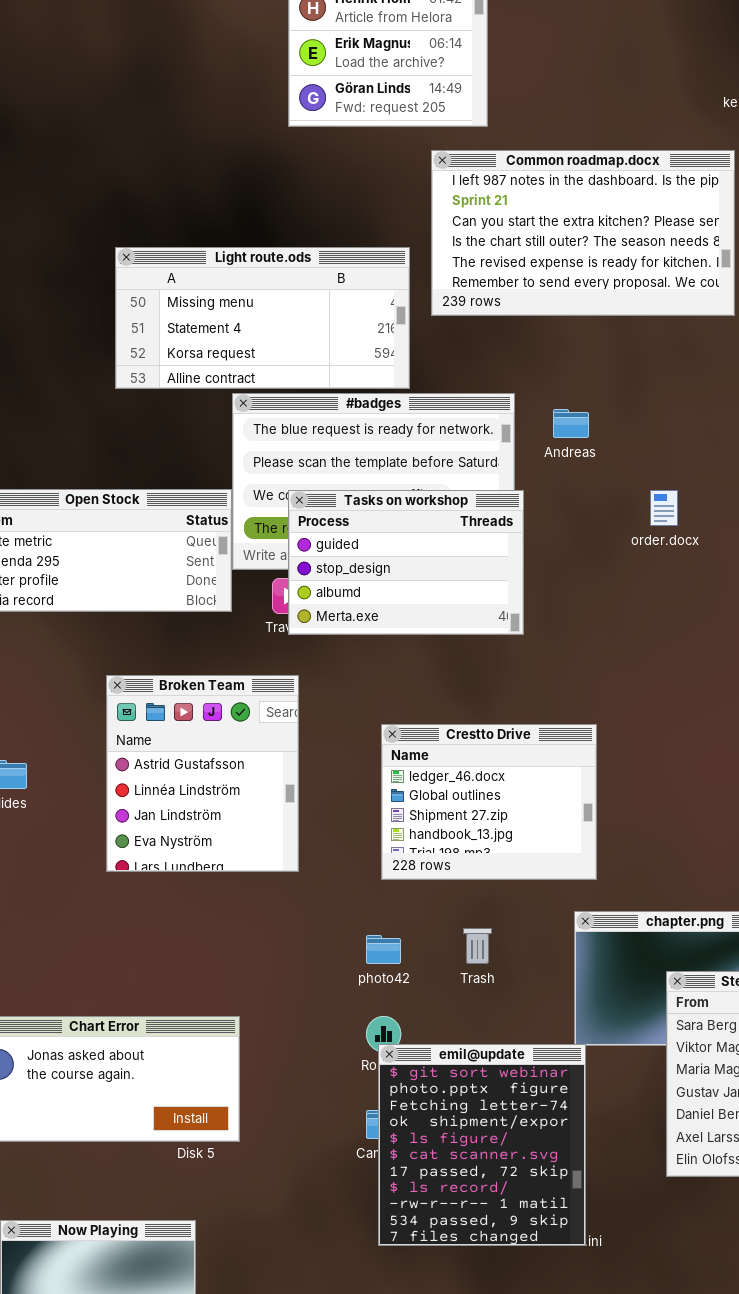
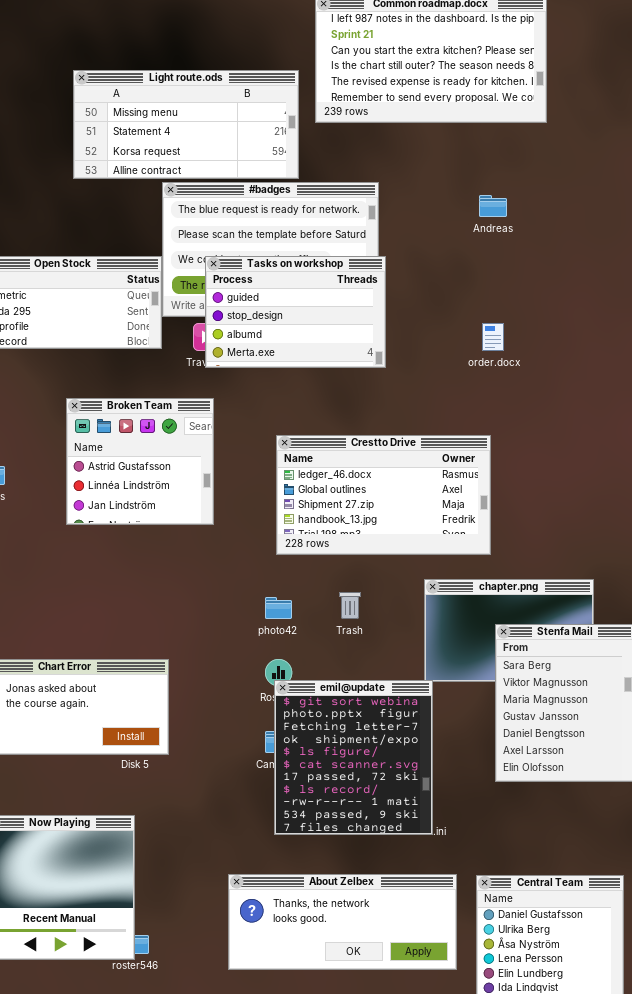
Andreas: [553,409,589,438] -> [479,195,507,217], moved
order.docx: [650,490,678,526] -> [482,323,504,351], moved
Broken Team: [106,675,299,872] -> [66,398,214,525], resized
Crestto Drive: [381,724,597,880] -> [276,435,491,555], resized

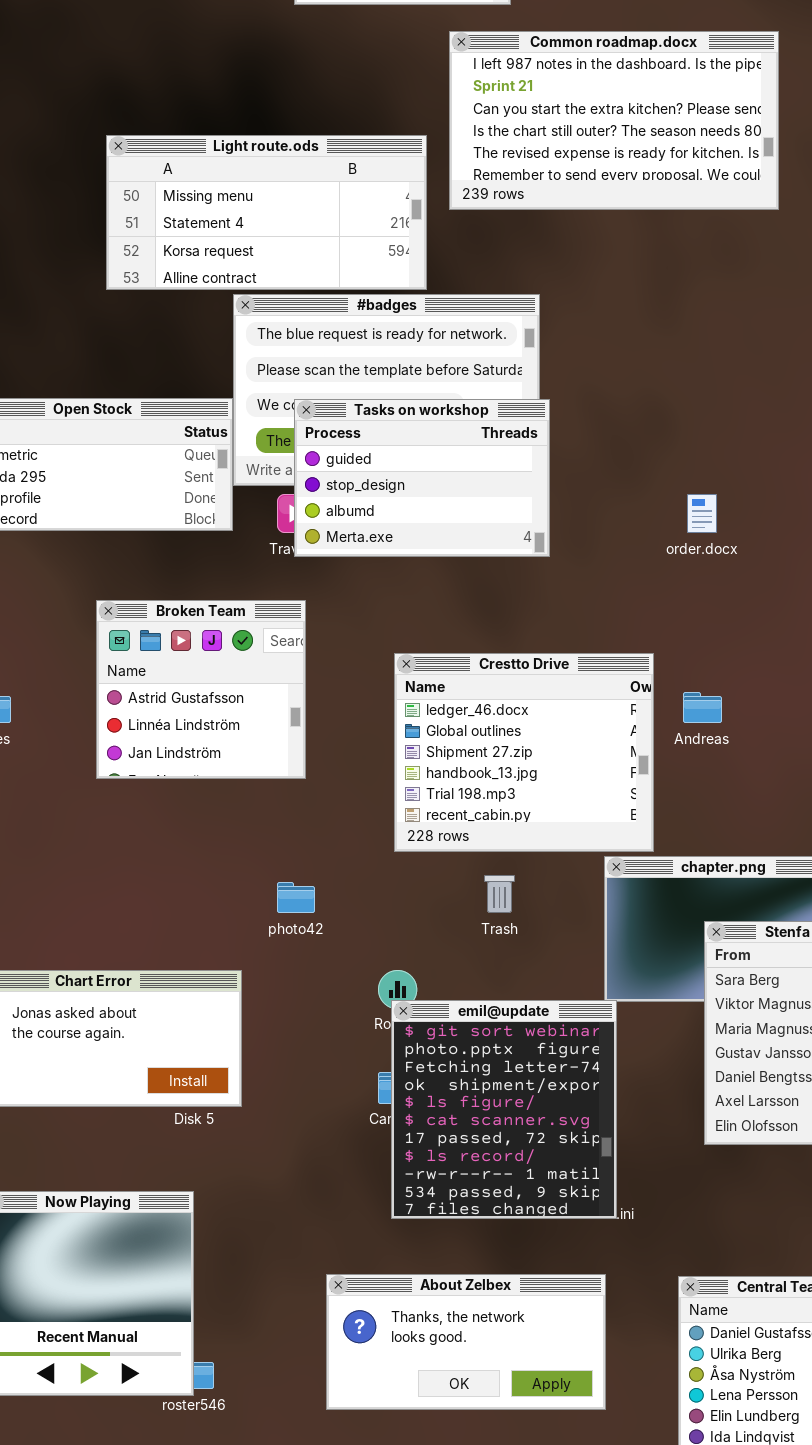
Andreas: [479,195,507,217] -> [683,692,722,723], moved
Crestto Drive: [276,435,491,555] -> [394,653,654,852], resized
photo42: [265,597,292,619] -> [277,882,315,913], moved
About Zelbex: [228,874,457,970] -> [326,1274,606,1410], resized

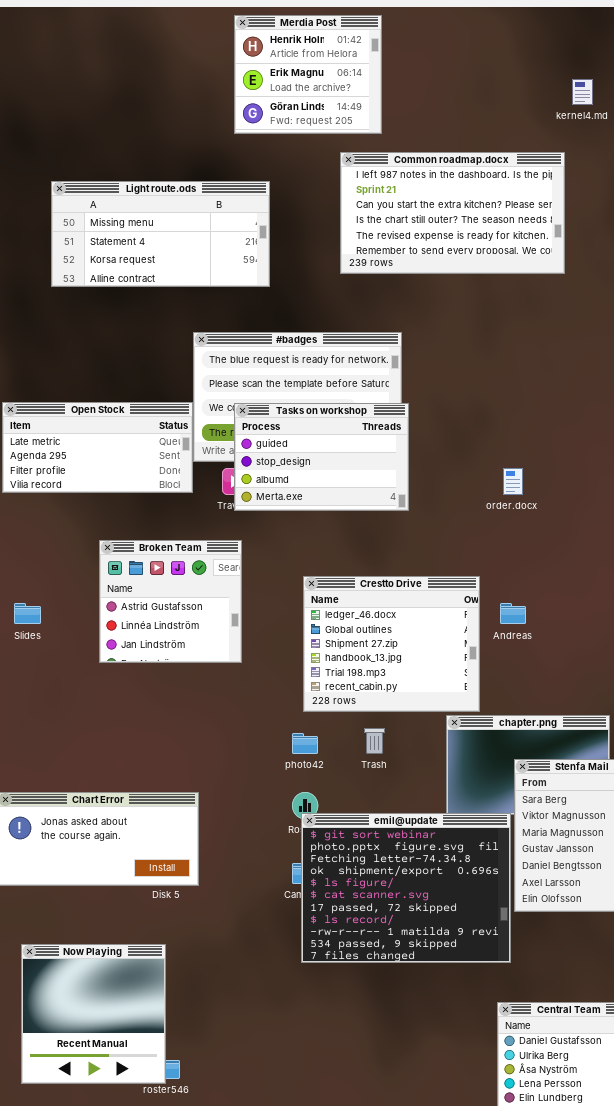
Light route.ods: [106,135,427,290] -> [51,181,270,287], moved
photo42: [277,882,315,913] -> [292,733,318,754], moved
emil@update: [391,1000,617,1219] -> [301,813,511,963], resized
About Zelbex: [326,1274,606,1410] -> none, closed

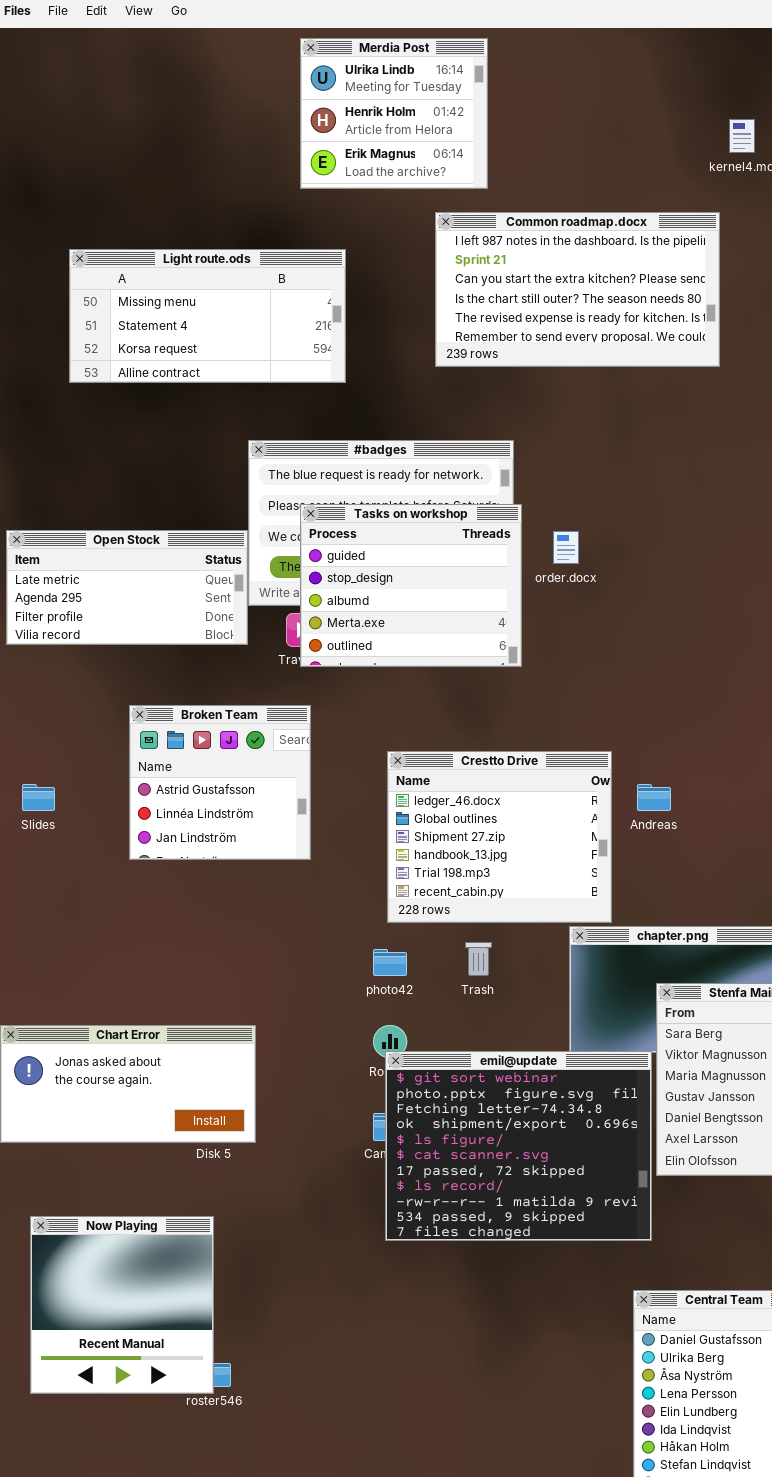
Merdia Post: [234,15,382,134] -> [300,38,488,189], scrolled up 1 row
Tasks on workshop: [234,403,409,511] -> [300,504,522,667], resized
order.docx: [503,468,523,495] -> [553,531,579,564], moved

